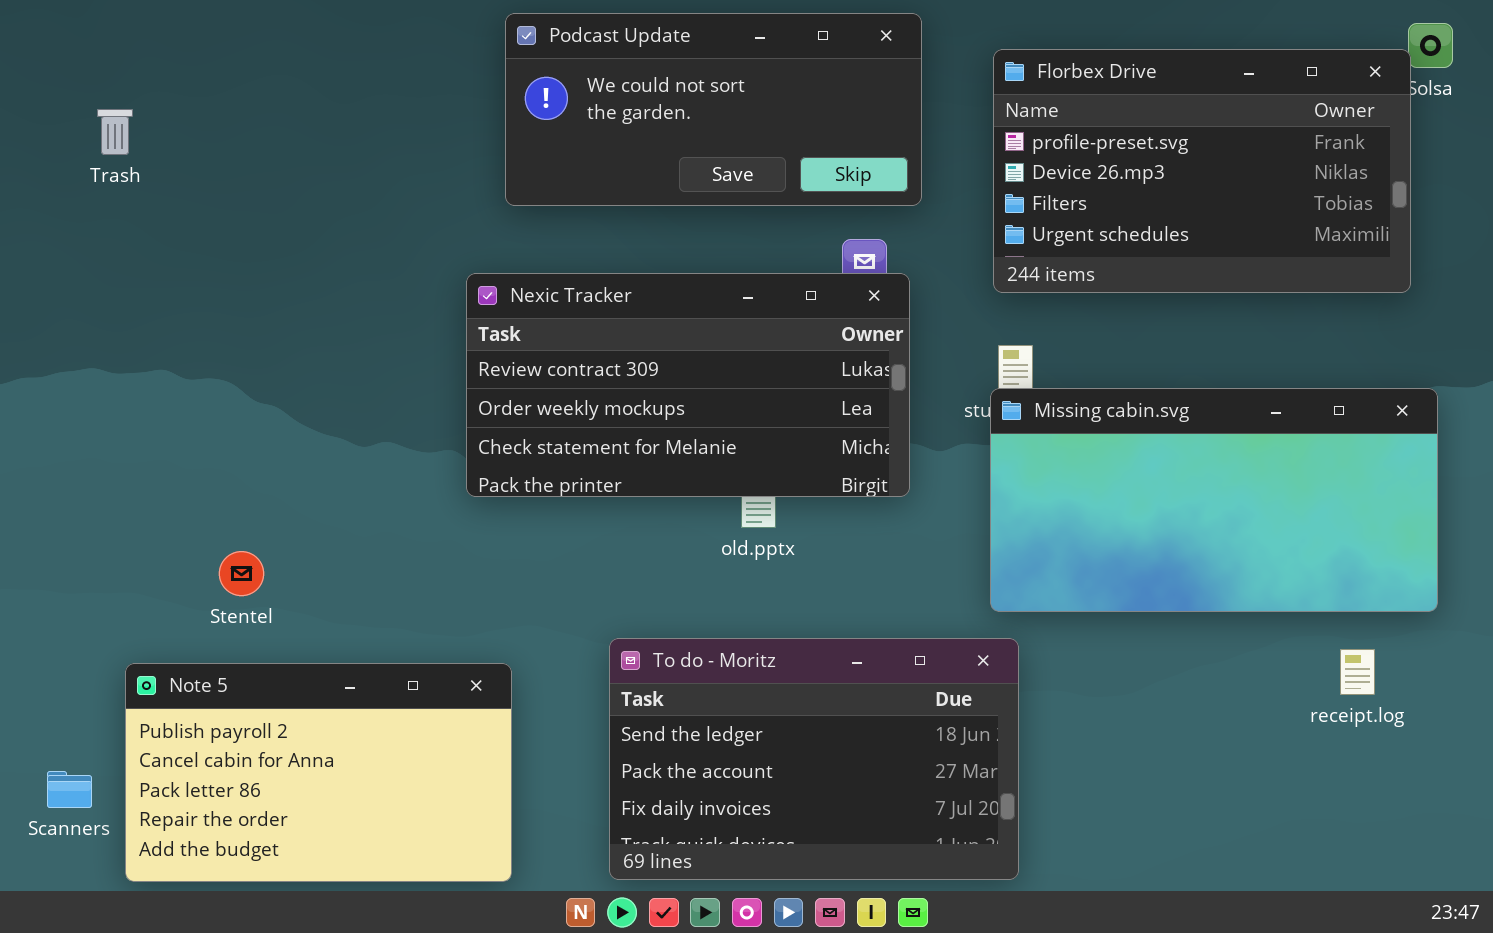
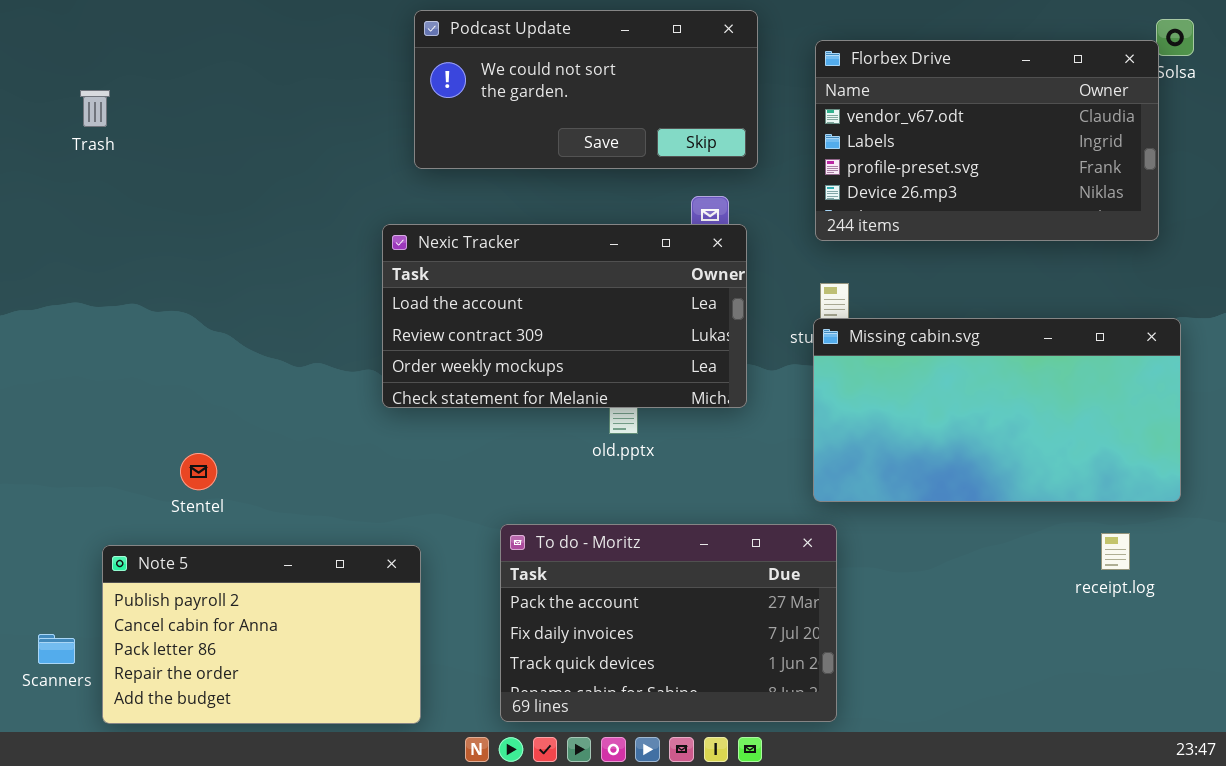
Florbex Drive: [993,49,1411,293] -> [815,40,1159,241], scrolled up 2 rows
Nexic Tracker: [466,273,910,497] -> [382,224,747,408], scrolled up 1 row
To do - Moritz: [609,638,1019,880] -> [500,524,837,722], scrolled down 1 row

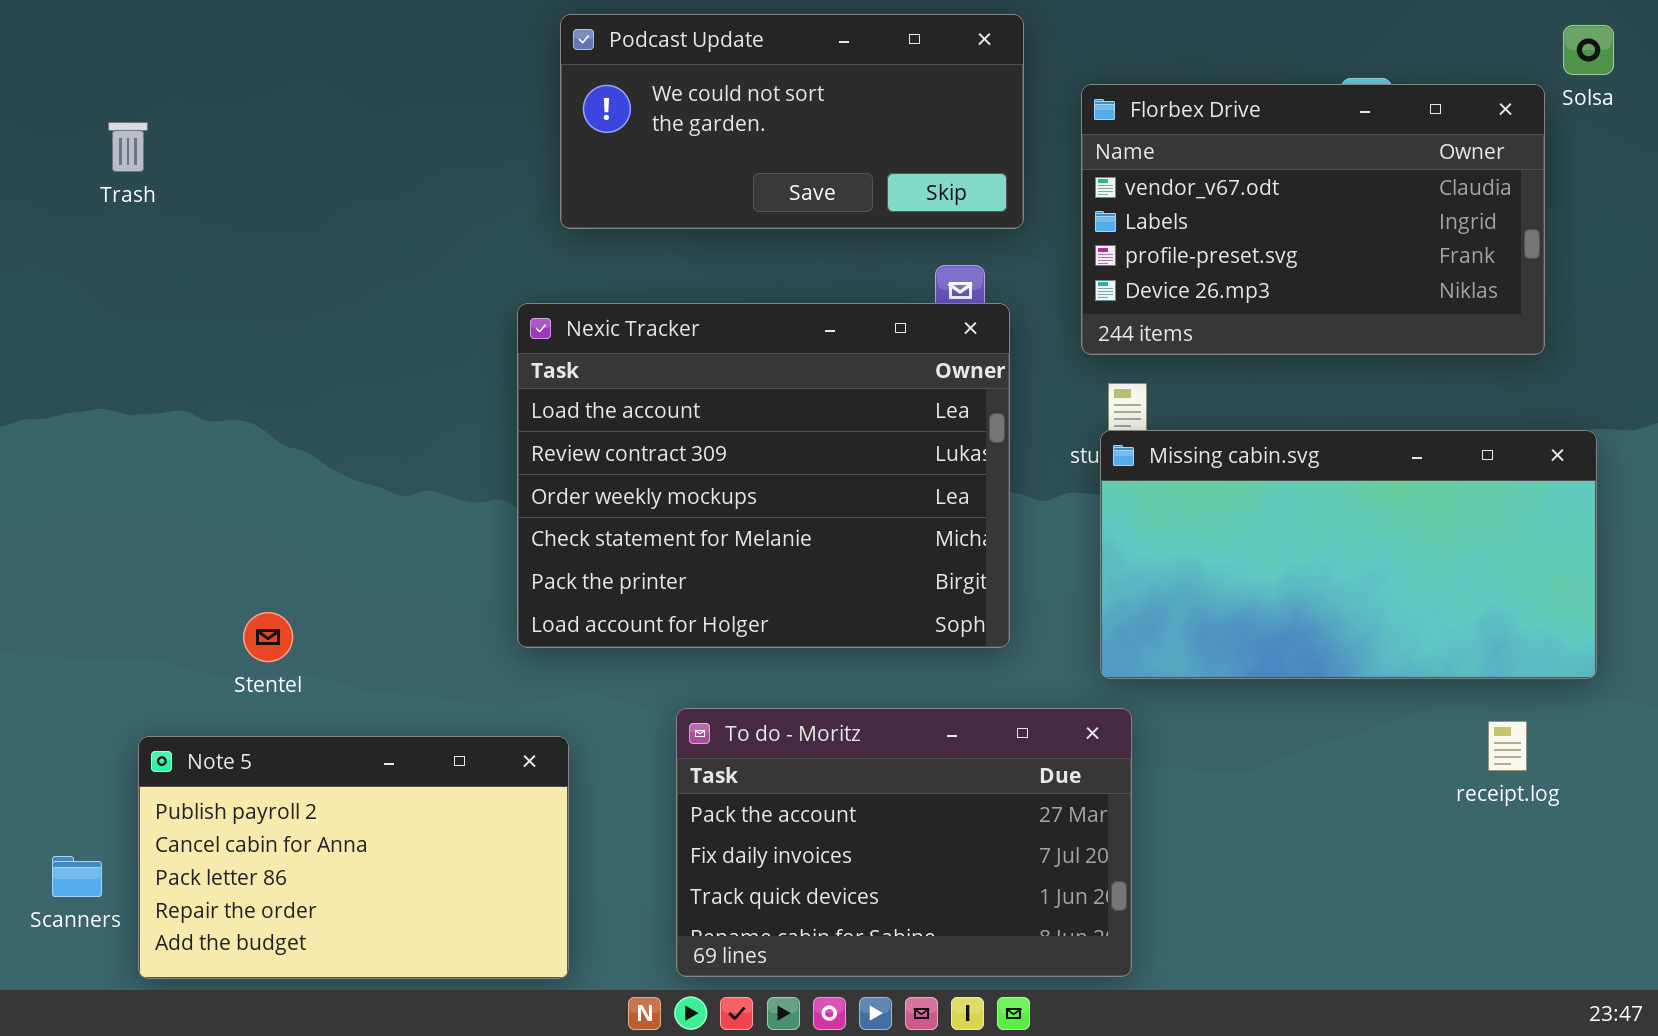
Florbex Drive: [815,40,1159,241] -> [1081,84,1545,355], moved
Nexic Tracker: [382,224,747,408] -> [517,303,1010,648], resized

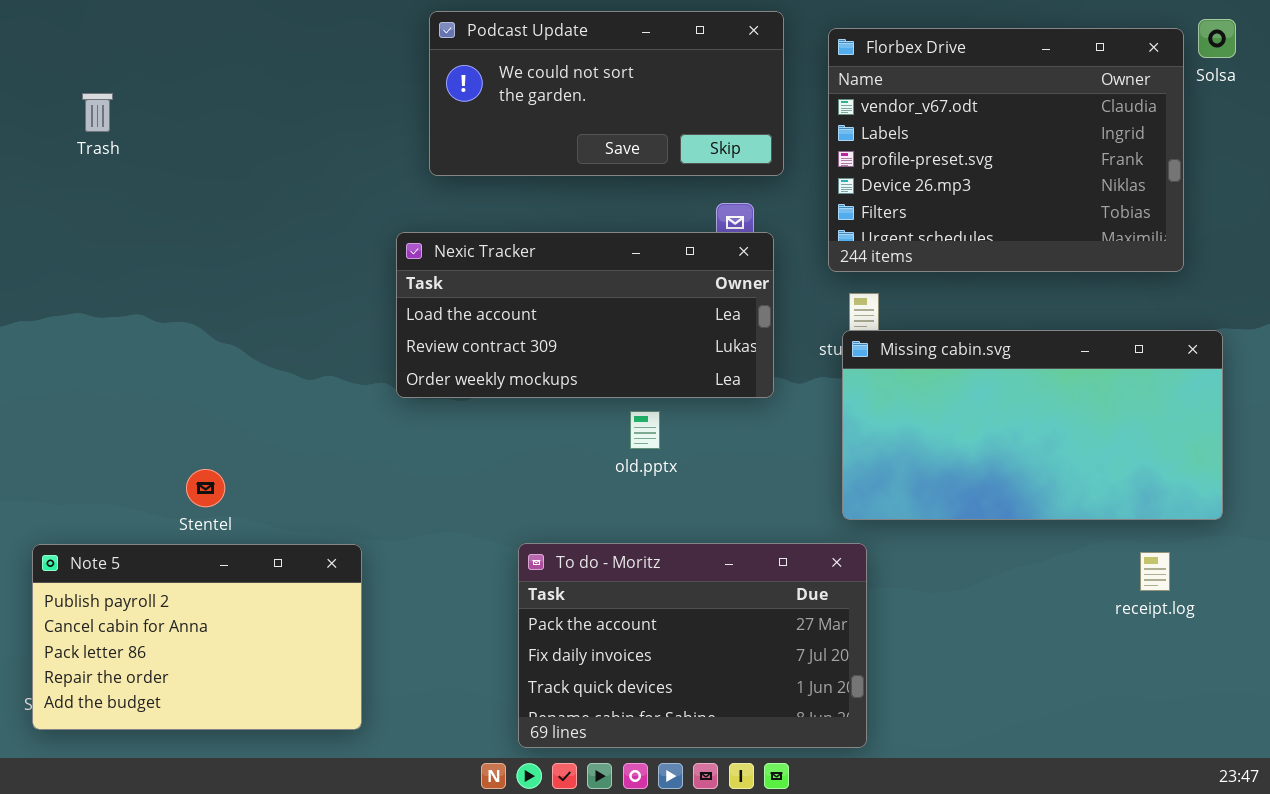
Florbex Drive: [1081,84,1545,355] -> [828,28,1184,272], resized
Nexic Tracker: [517,303,1010,648] -> [396,232,774,398], resized
Note 5: [138,736,569,979] -> [32,544,362,730], moved

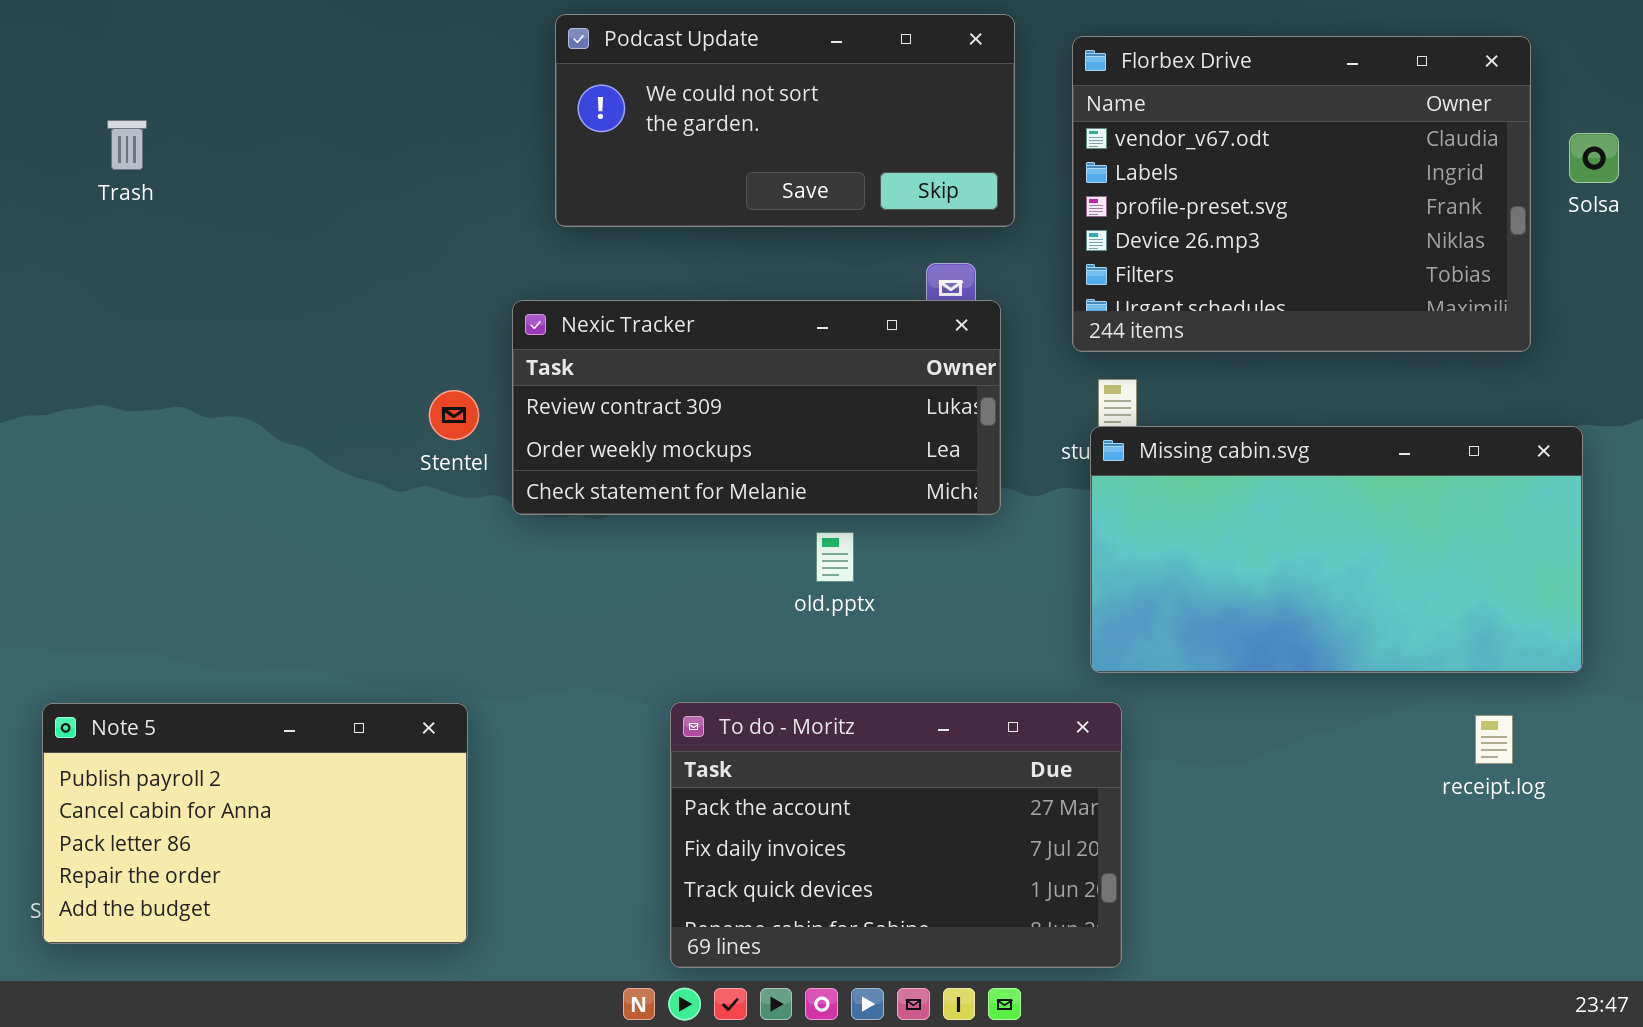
Solsa: [1198,19,1236,58] -> [1569,133,1619,183], moved
Nexic Tracker: [396,232,774,398] -> [512,300,1001,515], scrolled down 1 row
Stentel: [186,469,225,507] -> [429,390,479,440], moved

